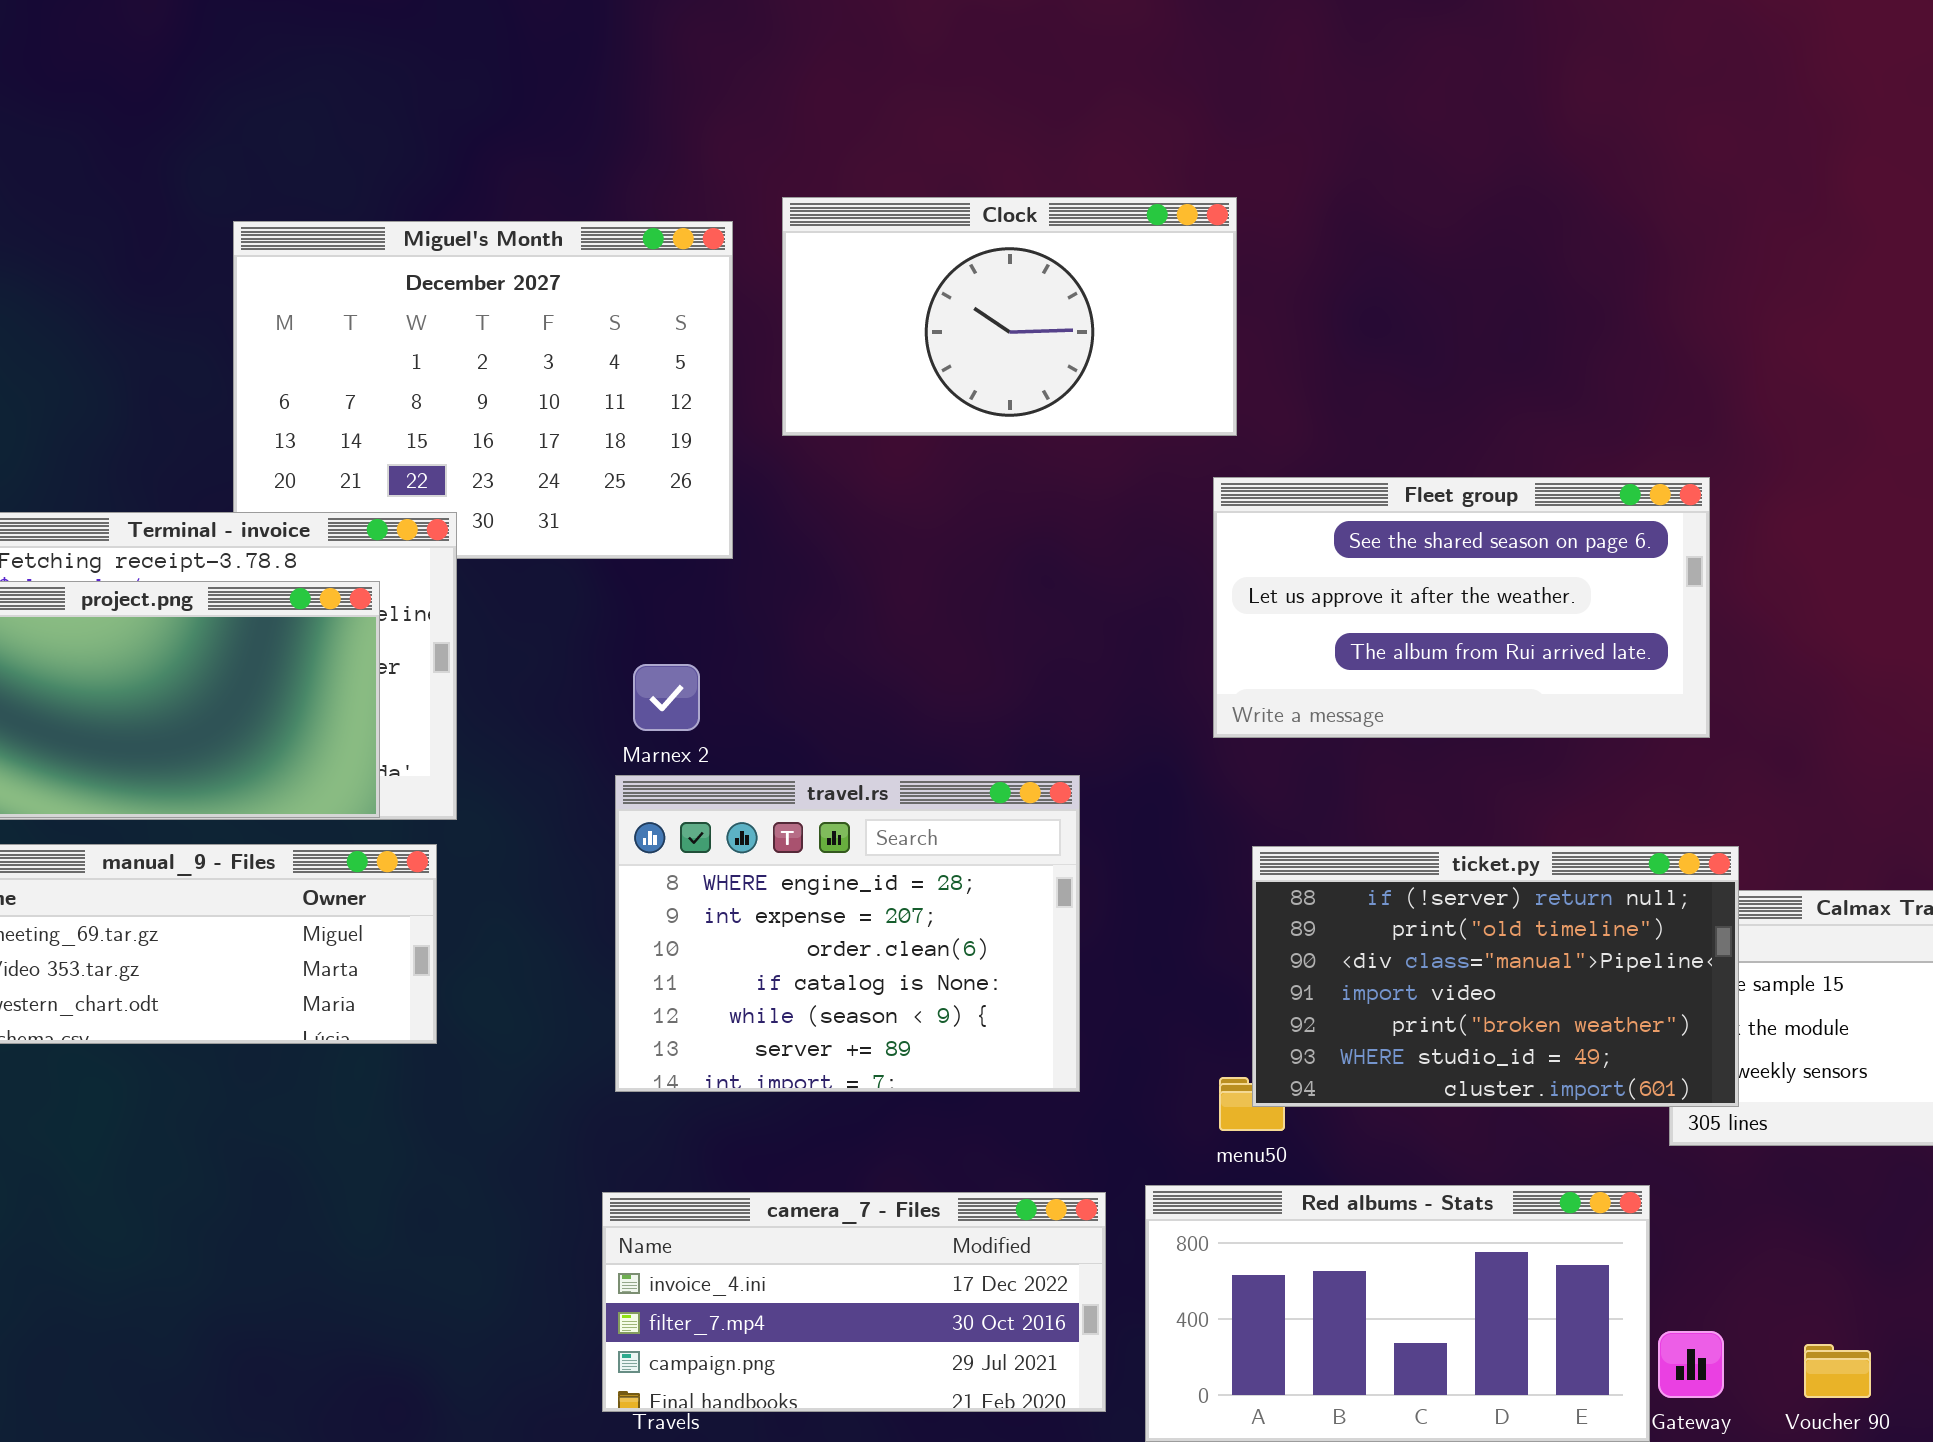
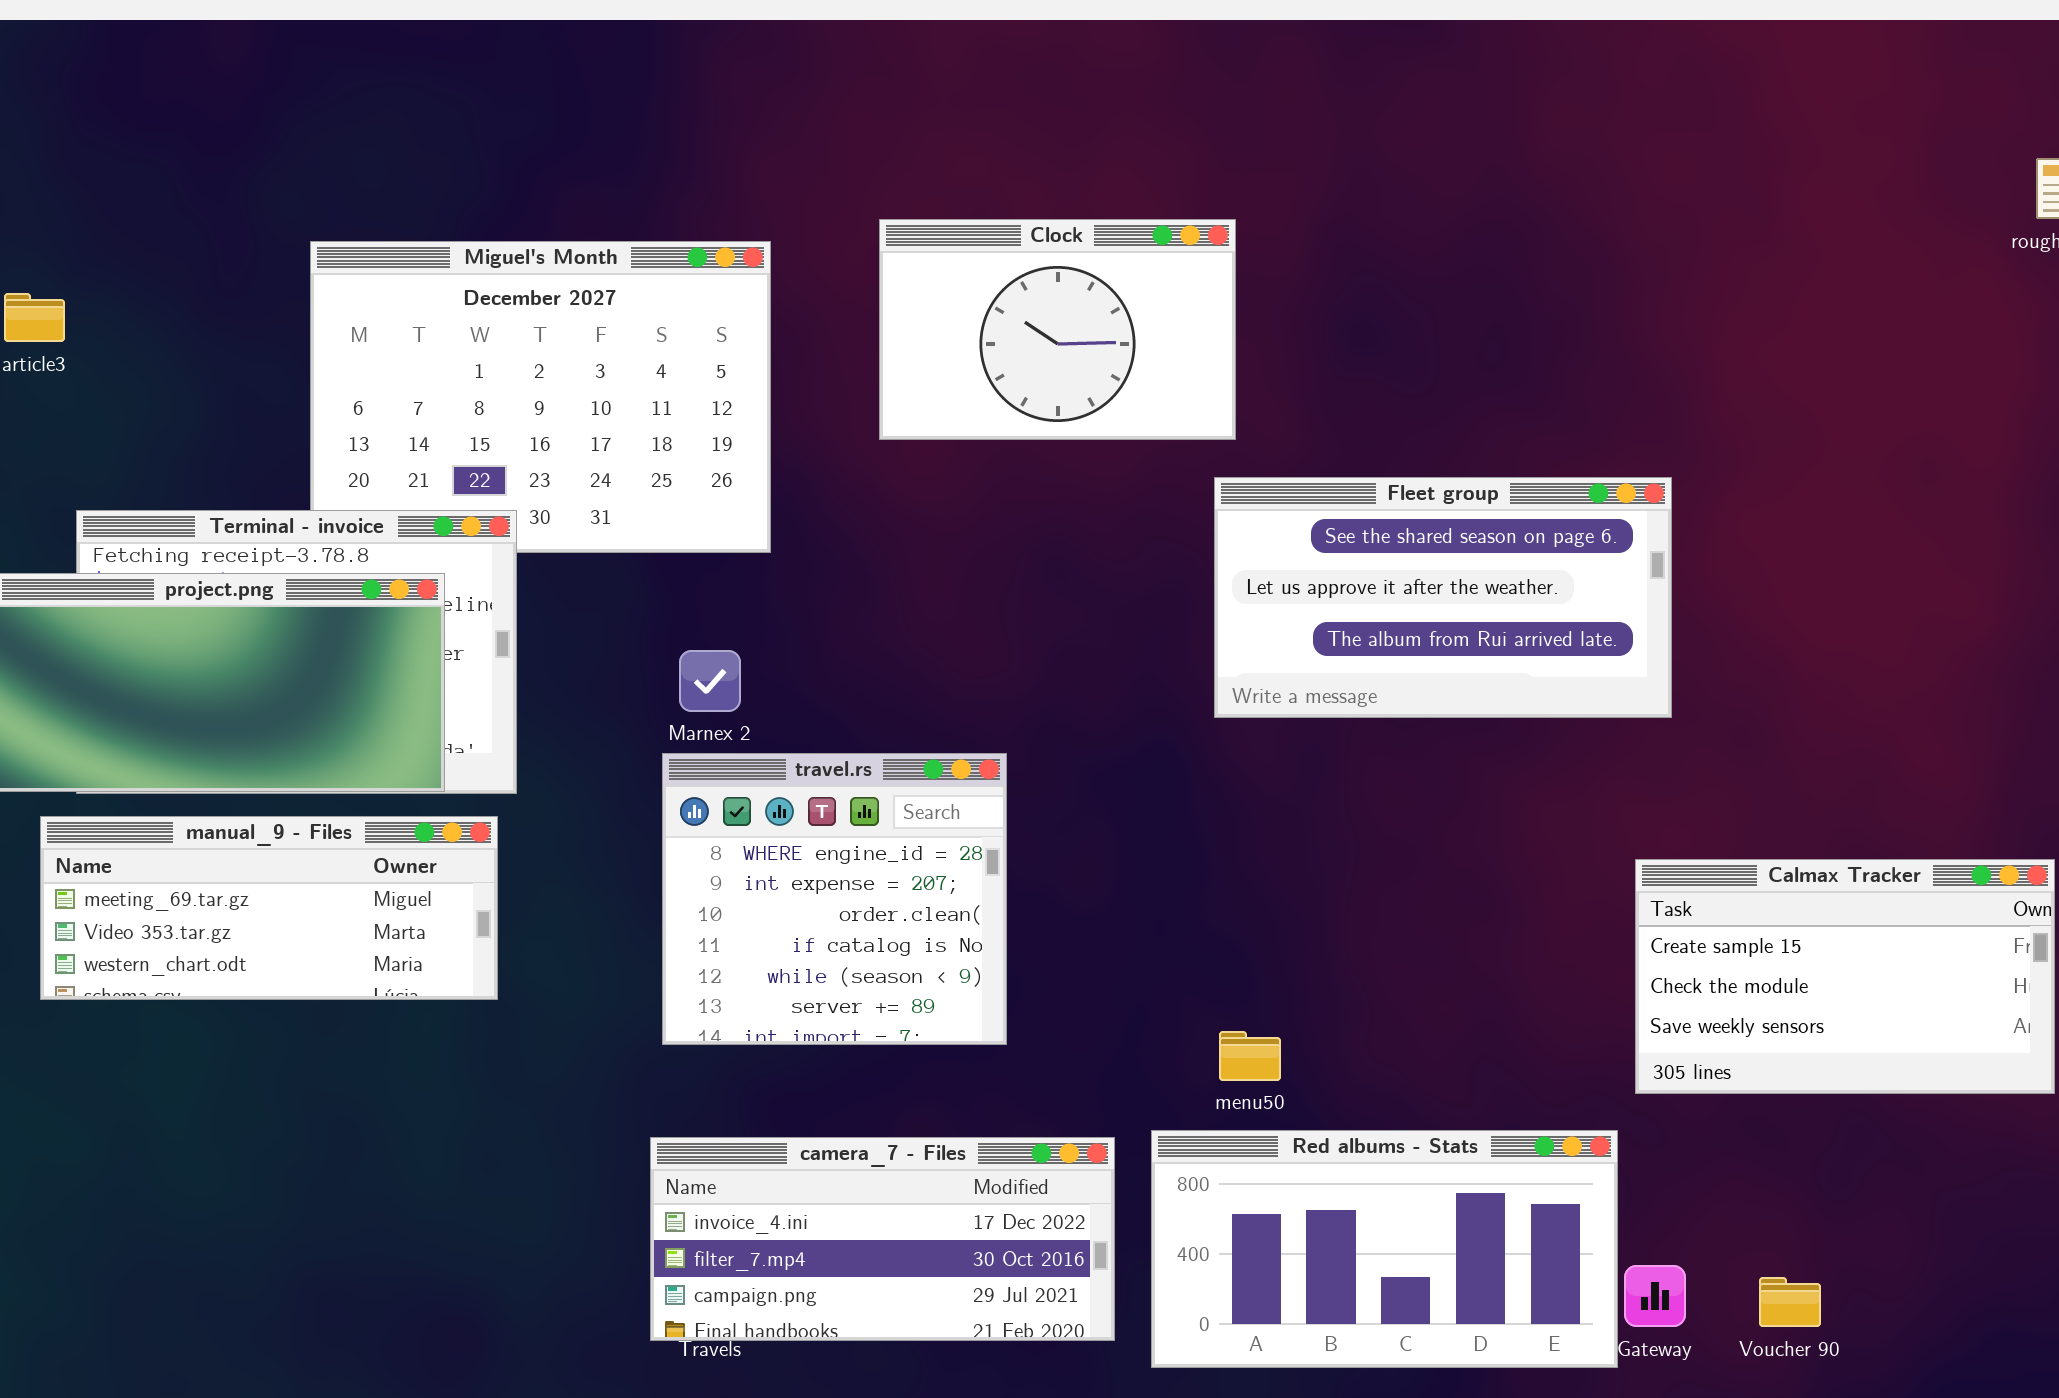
Clock: [782,197,1237,436] -> [879,219,1236,440], resized
travel.rs: [615,775,1080,1092] -> [662,753,1007,1045], resized
ticket.py: [1252,846,1739,1107] -> none, closed

